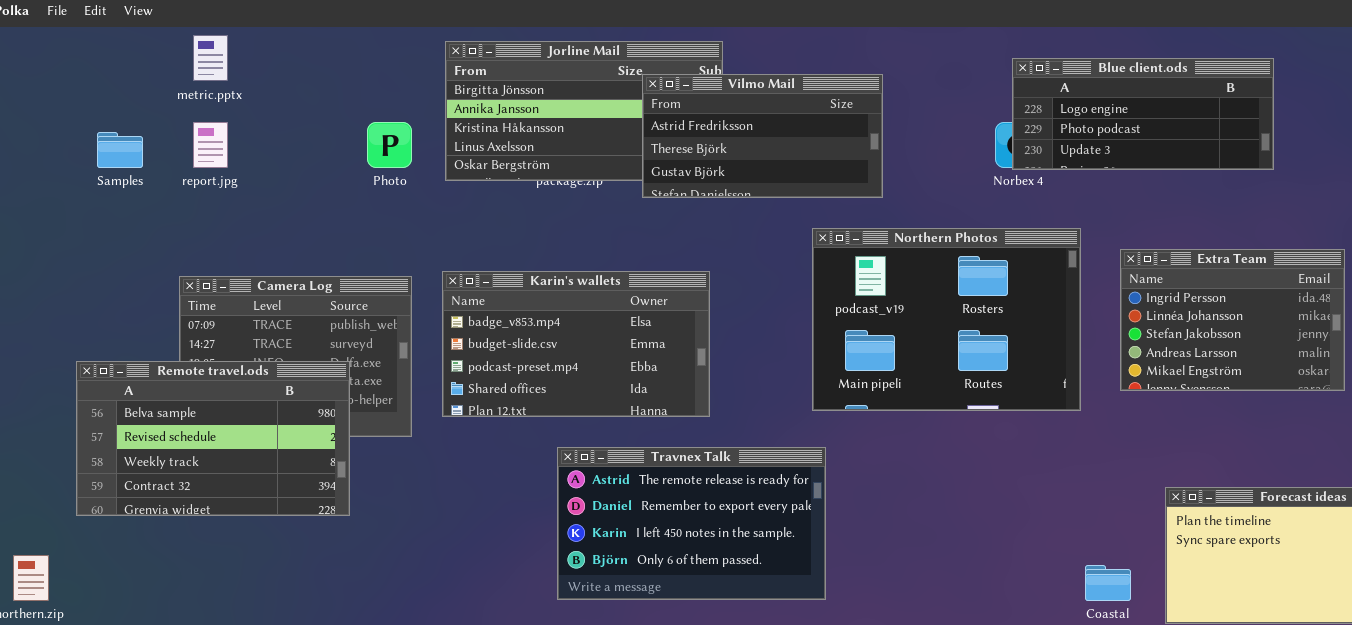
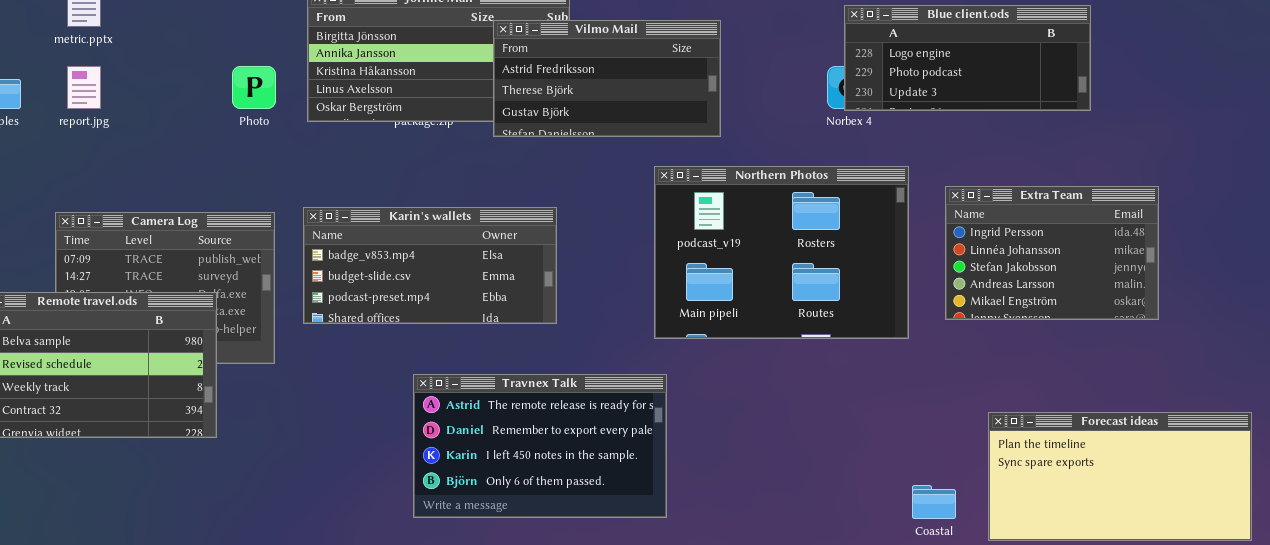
Karin's wallets: [442,271,710,417] -> [303,207,557,324], resized

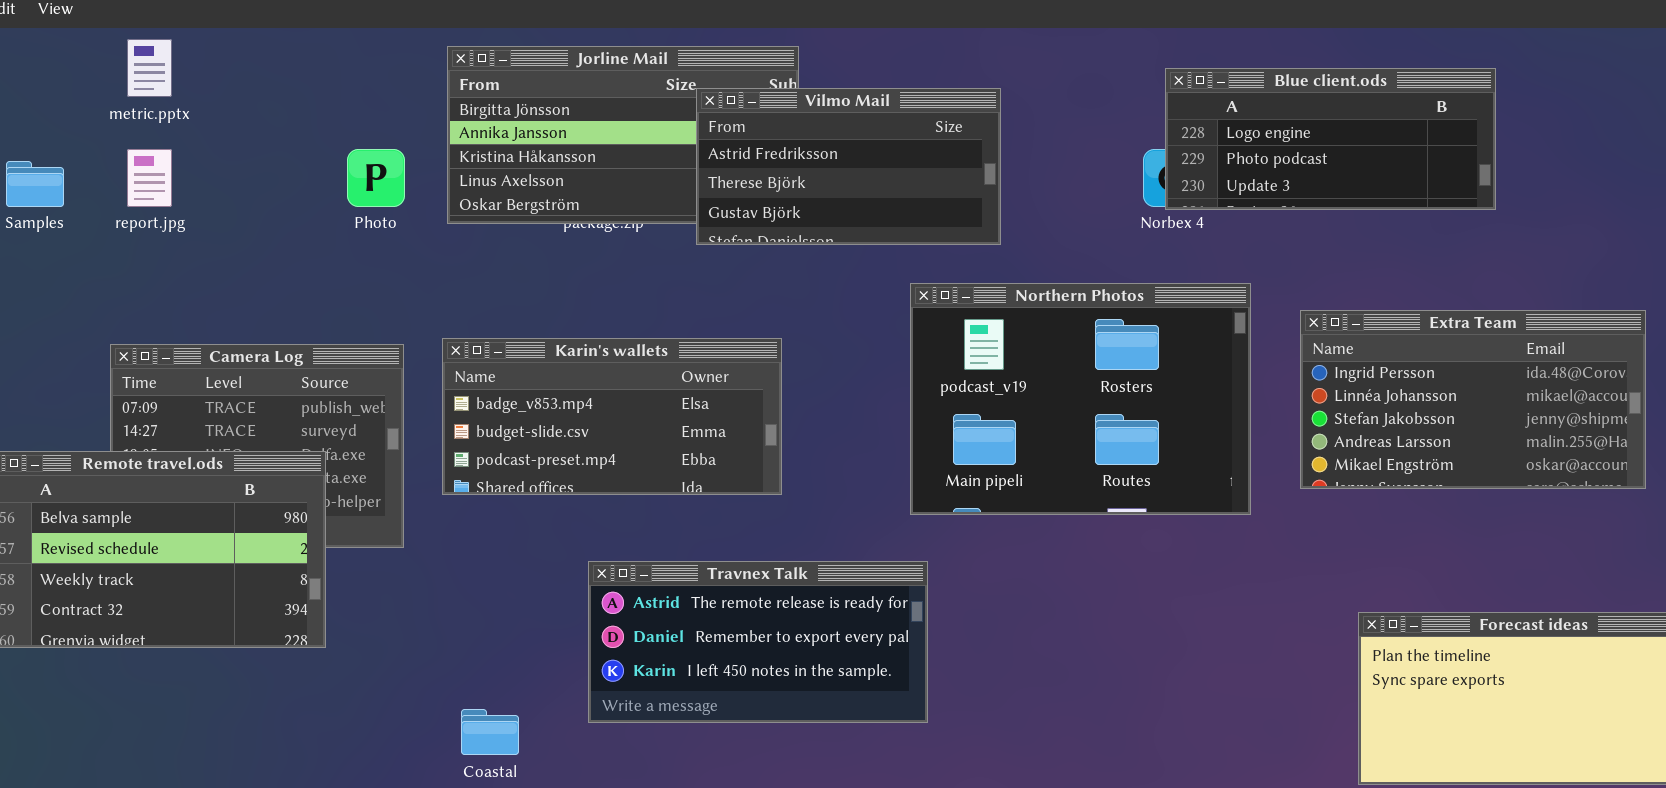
Extra Team: [945,186,1159,320] -> [1300,310,1646,489], resized
Travnex Talk: [413,374,667,518] -> [588,561,928,723], resized
Coastal: [912,485,956,519] -> [461,709,519,755], moved

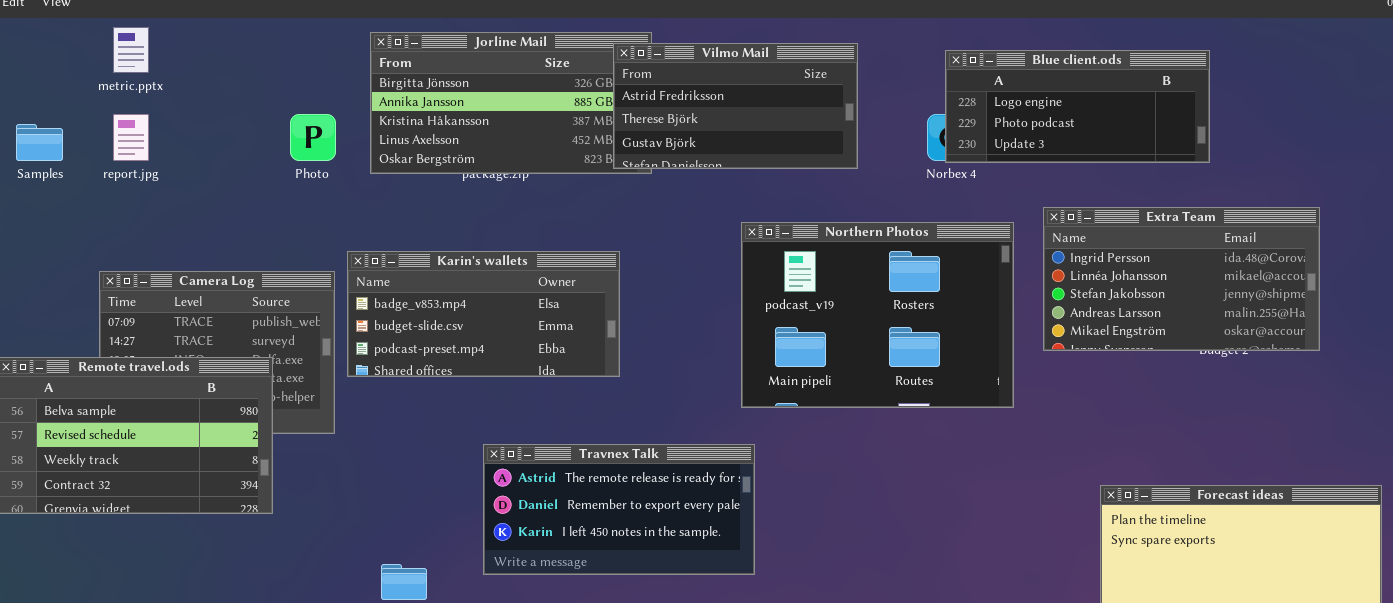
Vilmo Mail: [696,88,1001,245] -> [613,43,858,169], moved
Extra Team: [1300,310,1646,489] -> [1043,207,1320,351], moved
Karin's wallets: [442,338,782,495] -> [347,251,620,377], moved

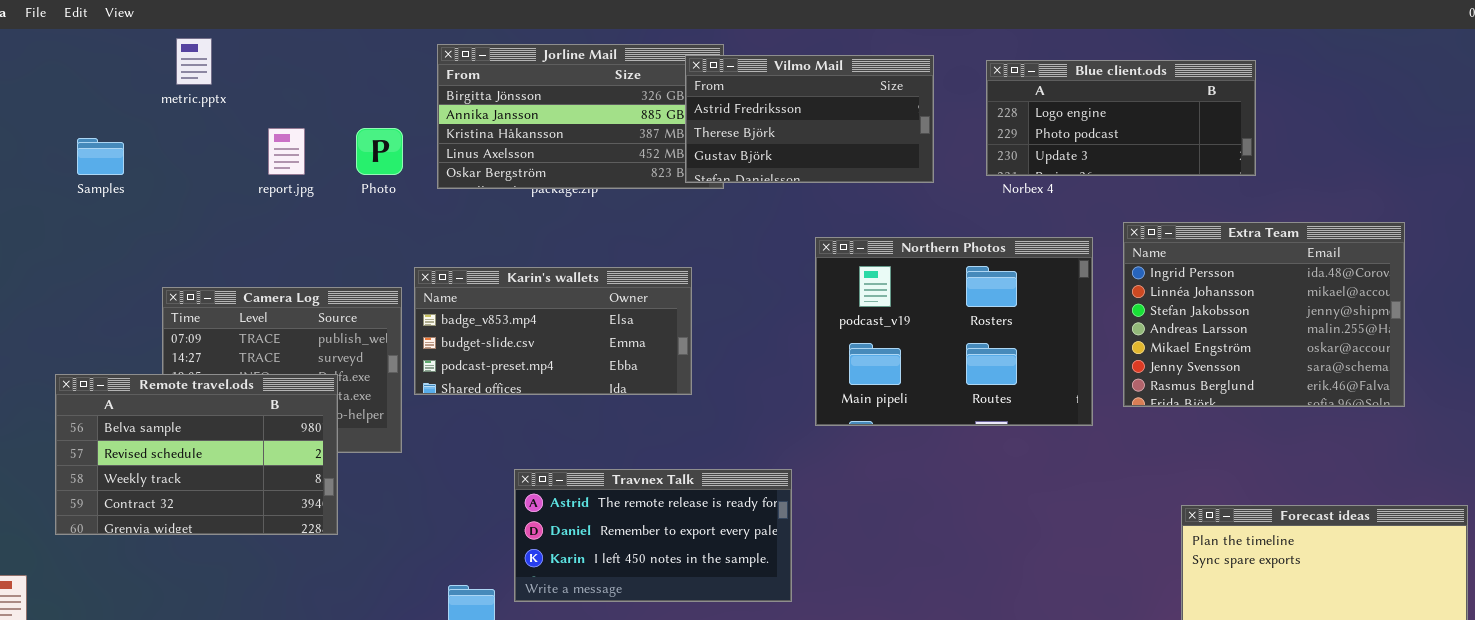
Blue client.ods: [945,50,1210,163] -> [986,60,1256,176], moved
report.jpg: [113,114,149,161] -> [268,128,305,175], moved
Extra Team: [1043,207,1320,351] -> [1123,222,1405,407], resized
Travnex Talk: [483,444,755,575] -> [514,469,792,602], moved

